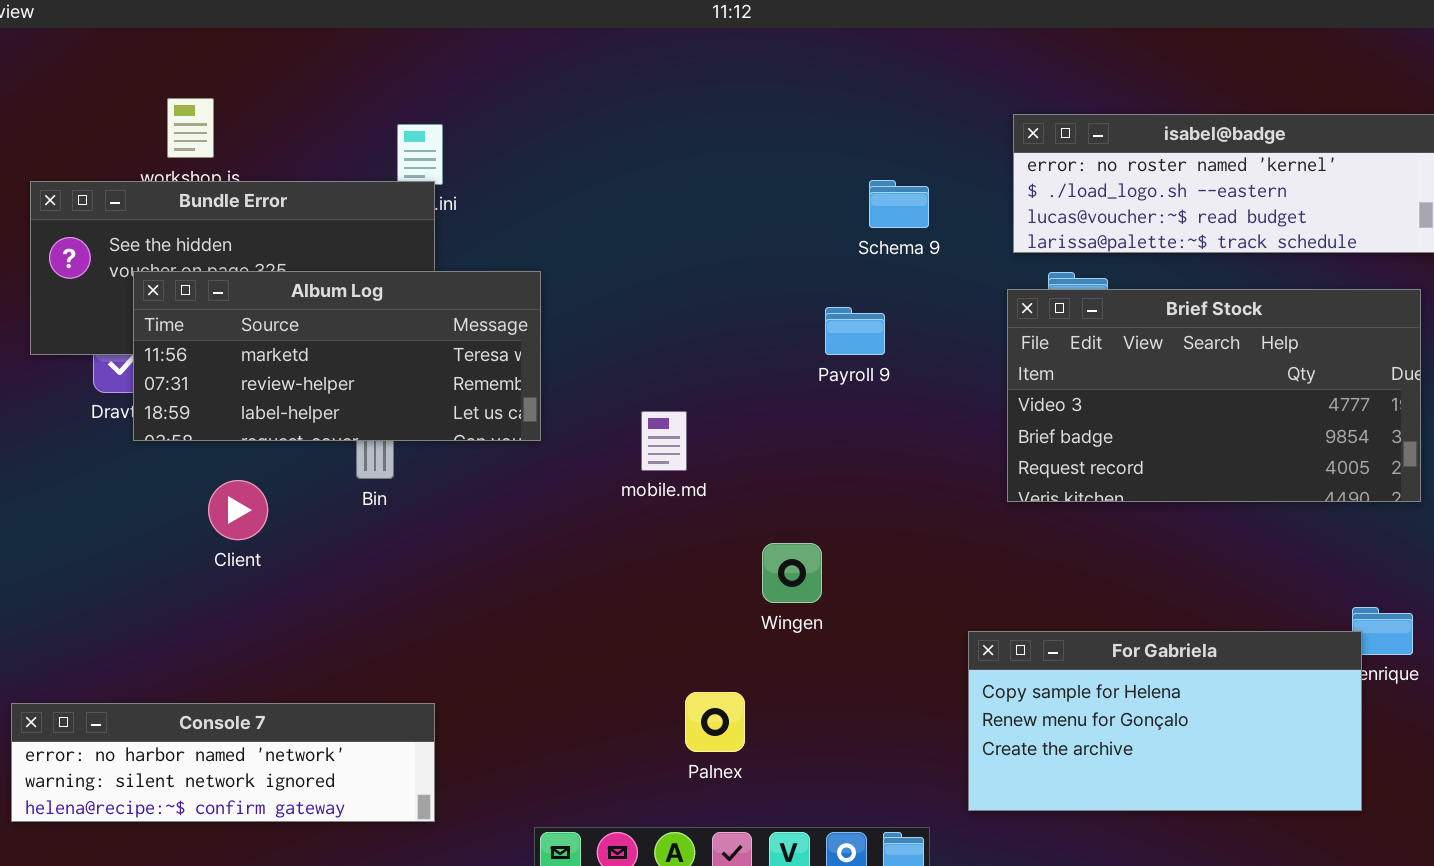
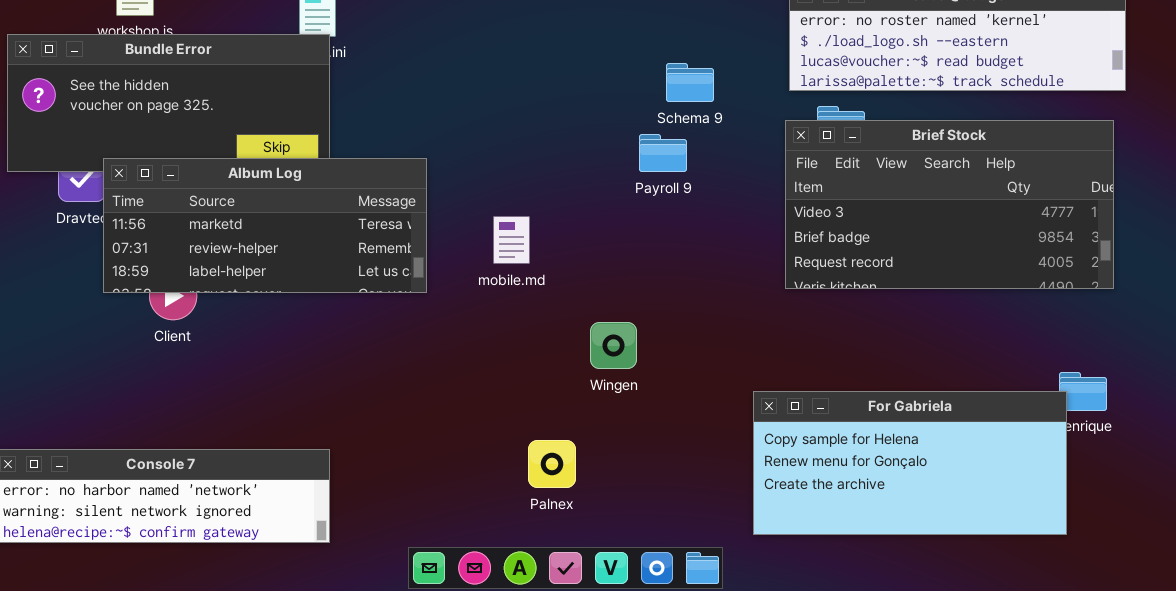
Schema 9: [869,180,929,228] -> [666,63,714,102], moved
Album Log: [133,271,541,441] -> [103,158,427,293], moved

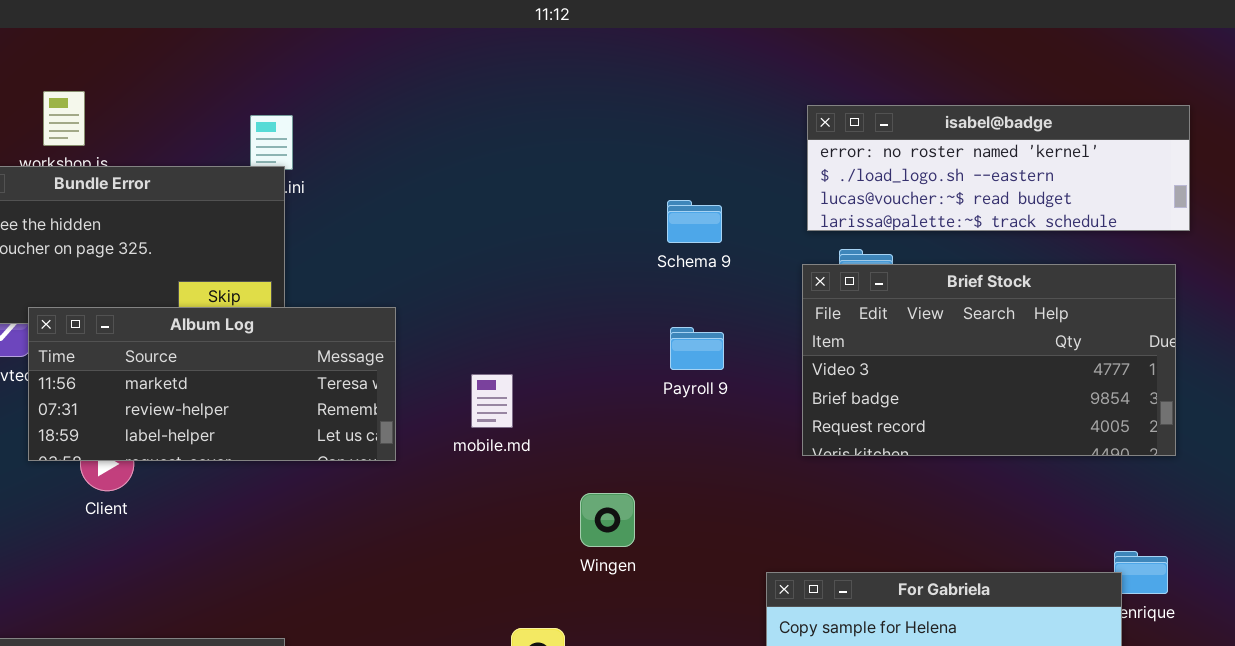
Payroll 9: [639,134,687,172] -> [670,327,724,370], moved

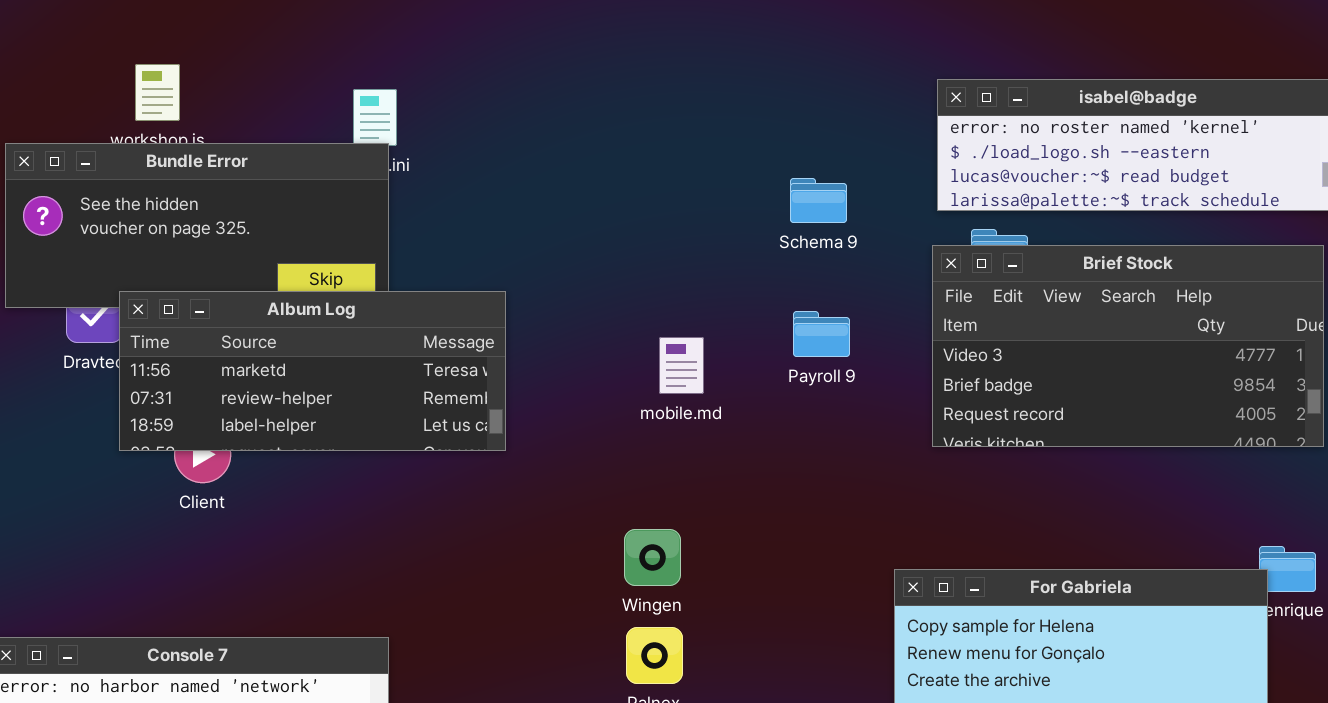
mobile.md: [471,374,513,428] -> [659,337,704,394], moved
Wingen: [580,493,635,547] -> [624,529,681,586], moved

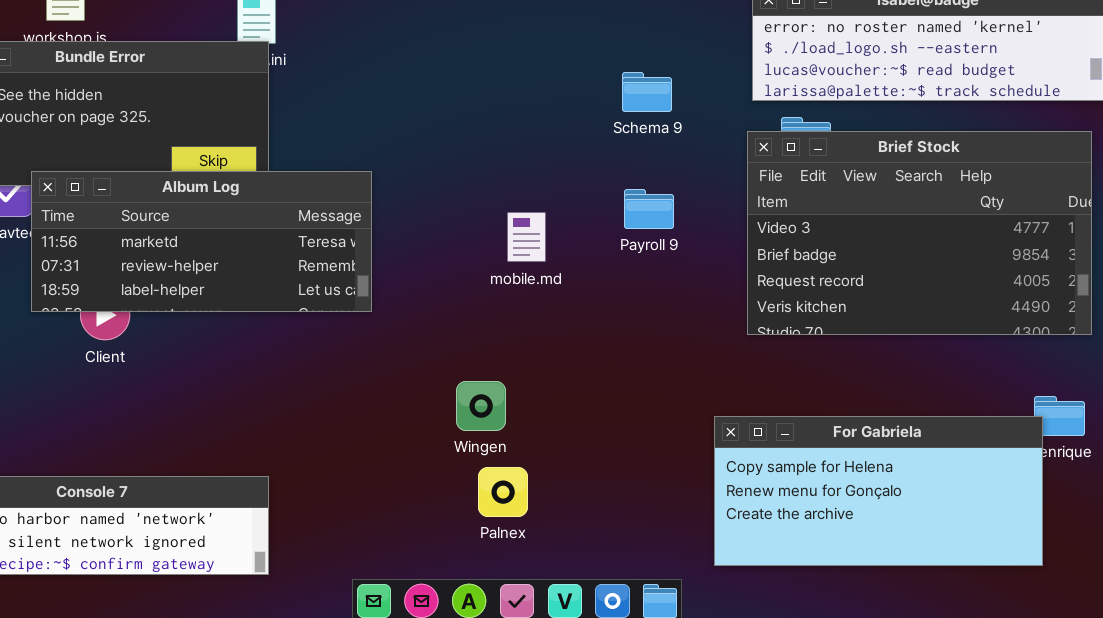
Brief Stock: [932,245,1324,447] -> [747,131,1092,335], resized
Wingen: [624,529,681,586] -> [456,381,506,431], moved

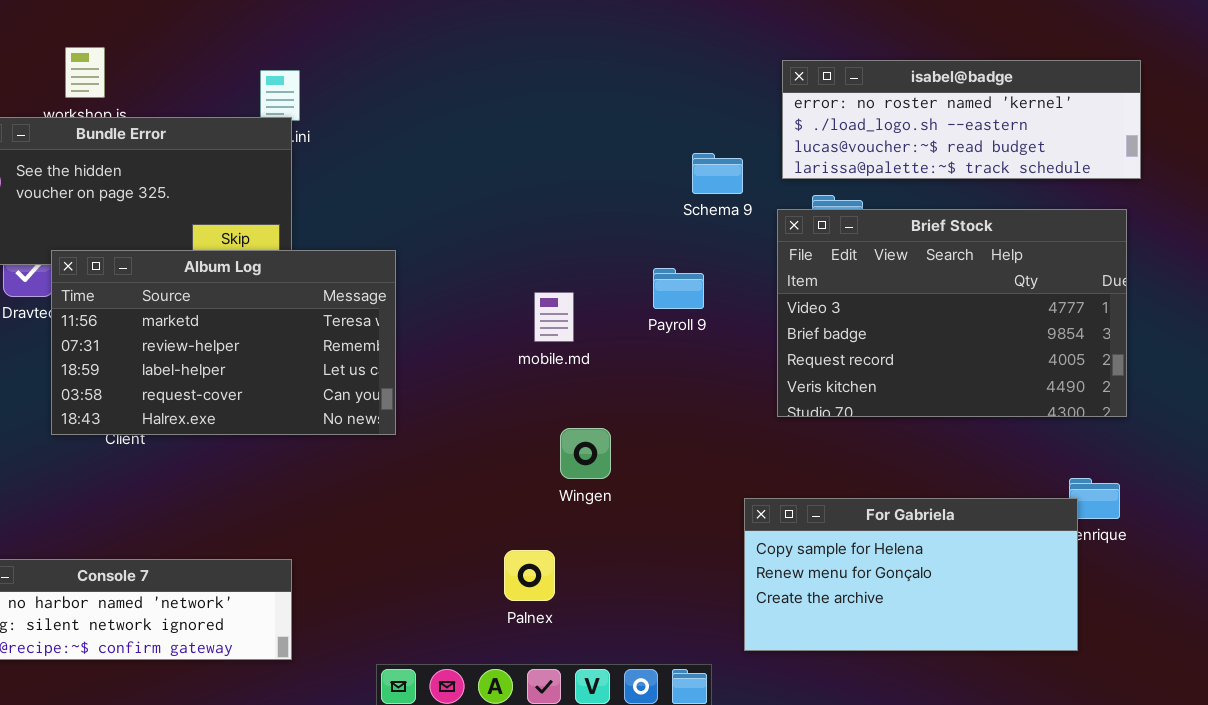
Schema 9: [622,72,672,112] -> [692,153,743,194], moved
Album Log: [31,171,372,312] -> [51,250,396,435], resized
Wingen: [456,381,506,431] -> [560,428,611,479], moved

